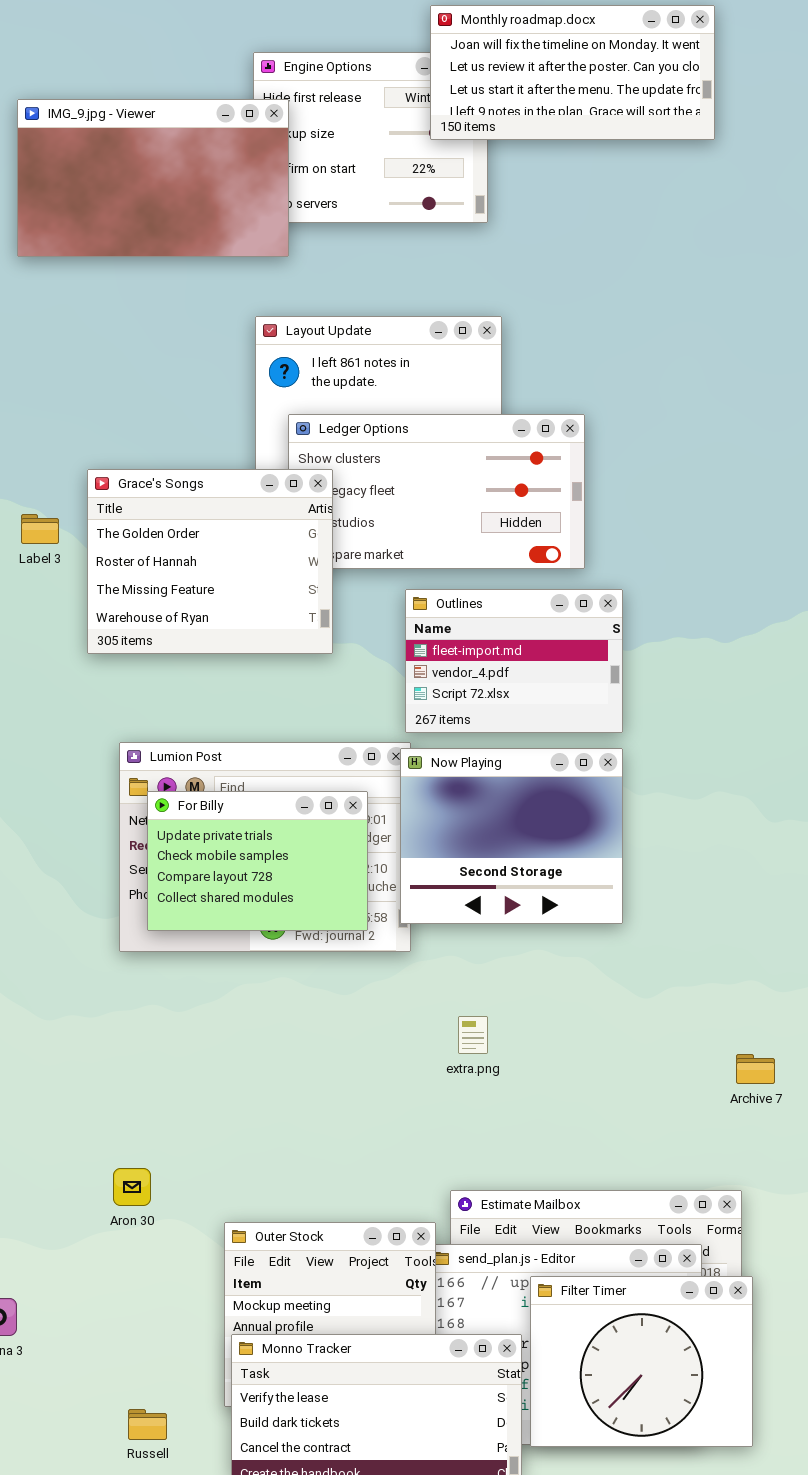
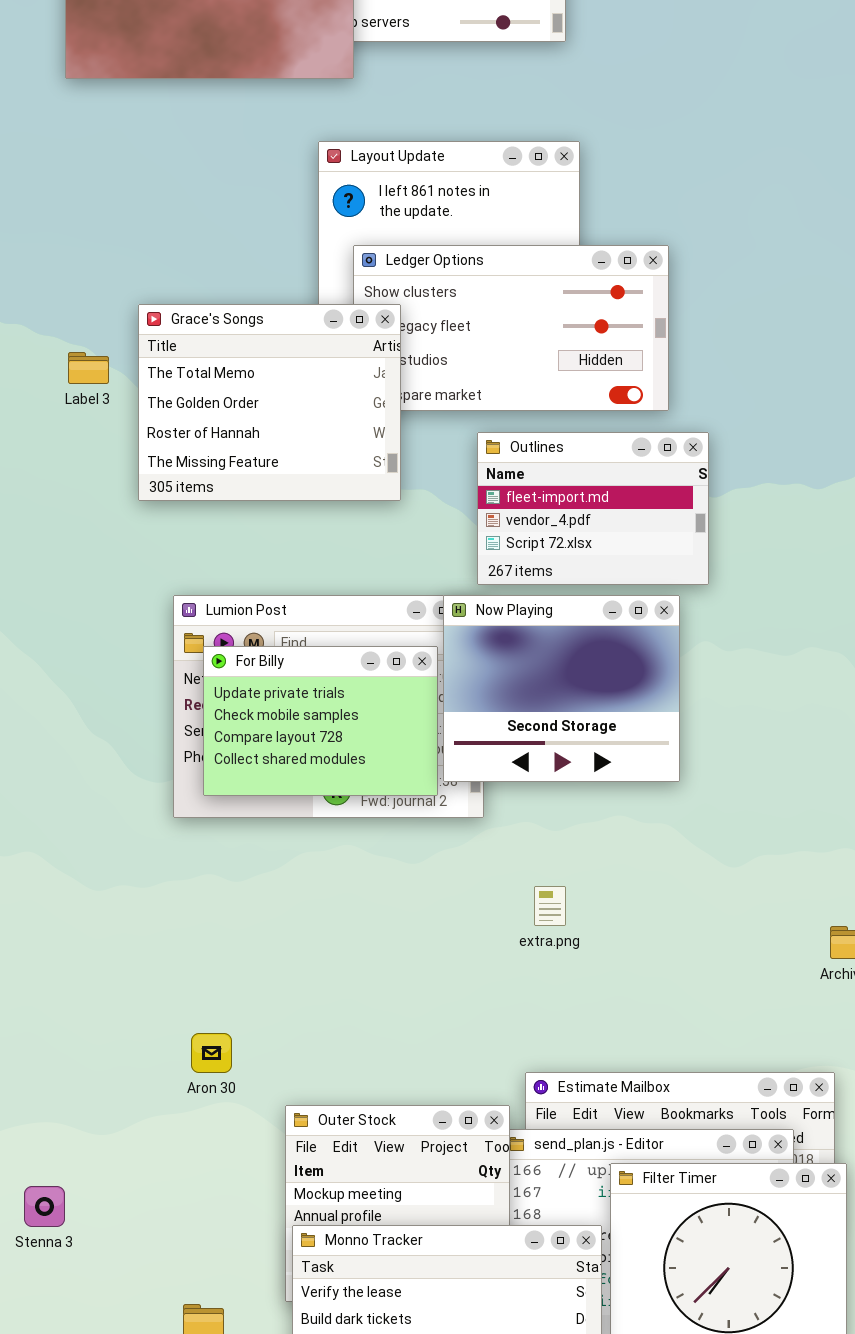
Grace's Songs: [87,469,333,654] -> [138,304,401,501], scrolled up 1 row
Now Playing: [400,748,623,924] -> [443,595,680,782], moved
Aron 30: [113,1168,151,1206] -> [191,1033,232,1073], moved

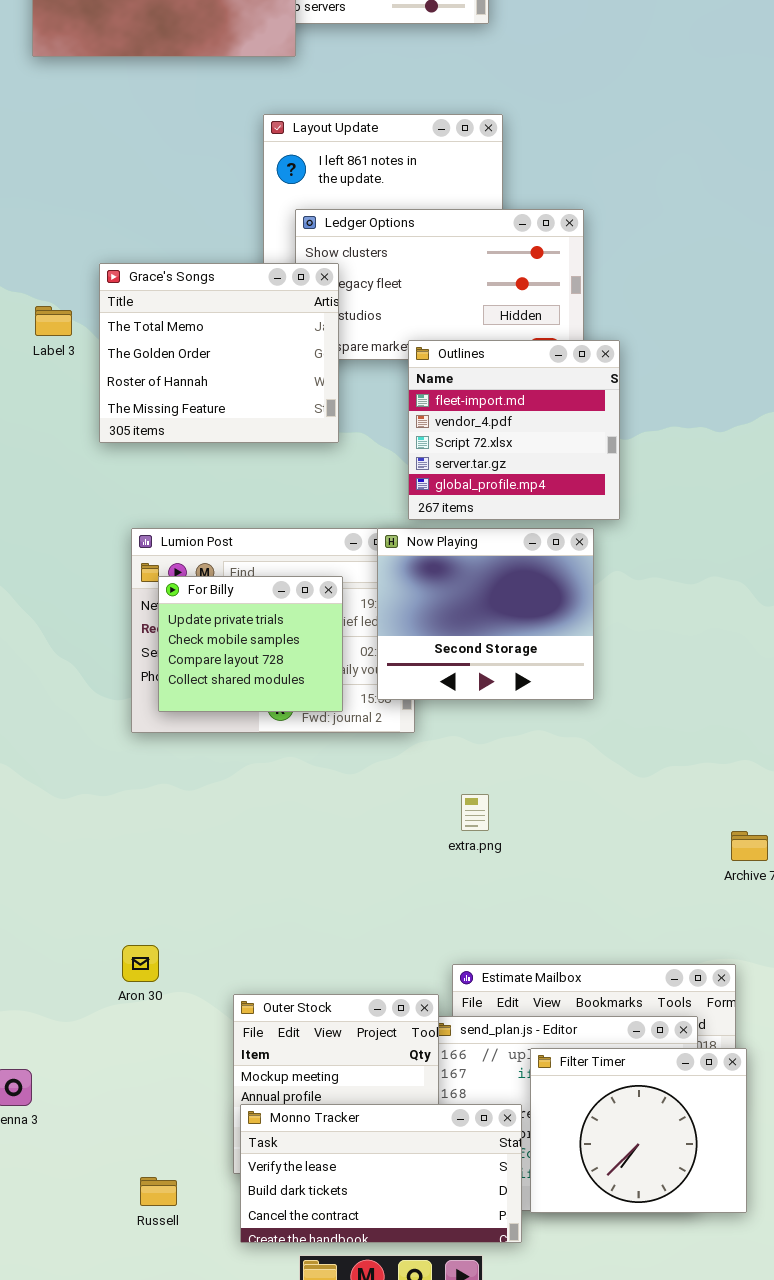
Outlines: [477,432,709,585] -> [408,340,620,520], resized
For Billy: [203,646,438,796] -> [158,576,343,712], resized
Aron 30: [191,1033,232,1073] -> [122,945,159,982], moved

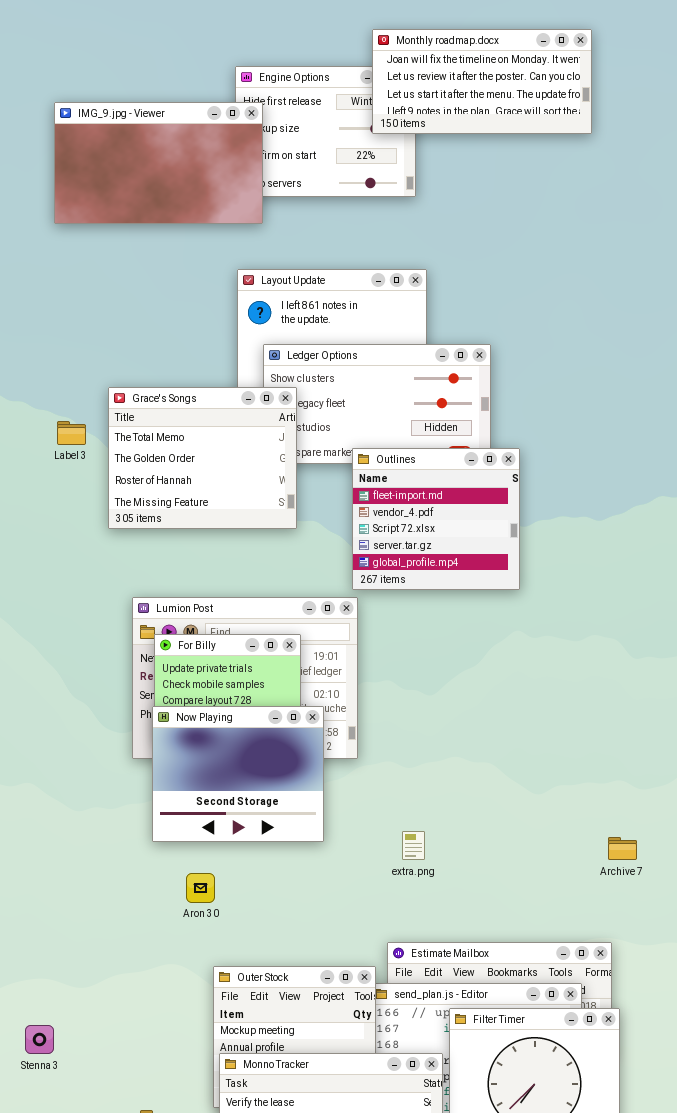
Now Playing: [377,528,594,700] -> [152,706,324,842], moved
extra.png: [461,794,489,831] -> [402,831,425,860], moved
Aron 30: [122,945,159,982] -> [186,873,215,903], moved

